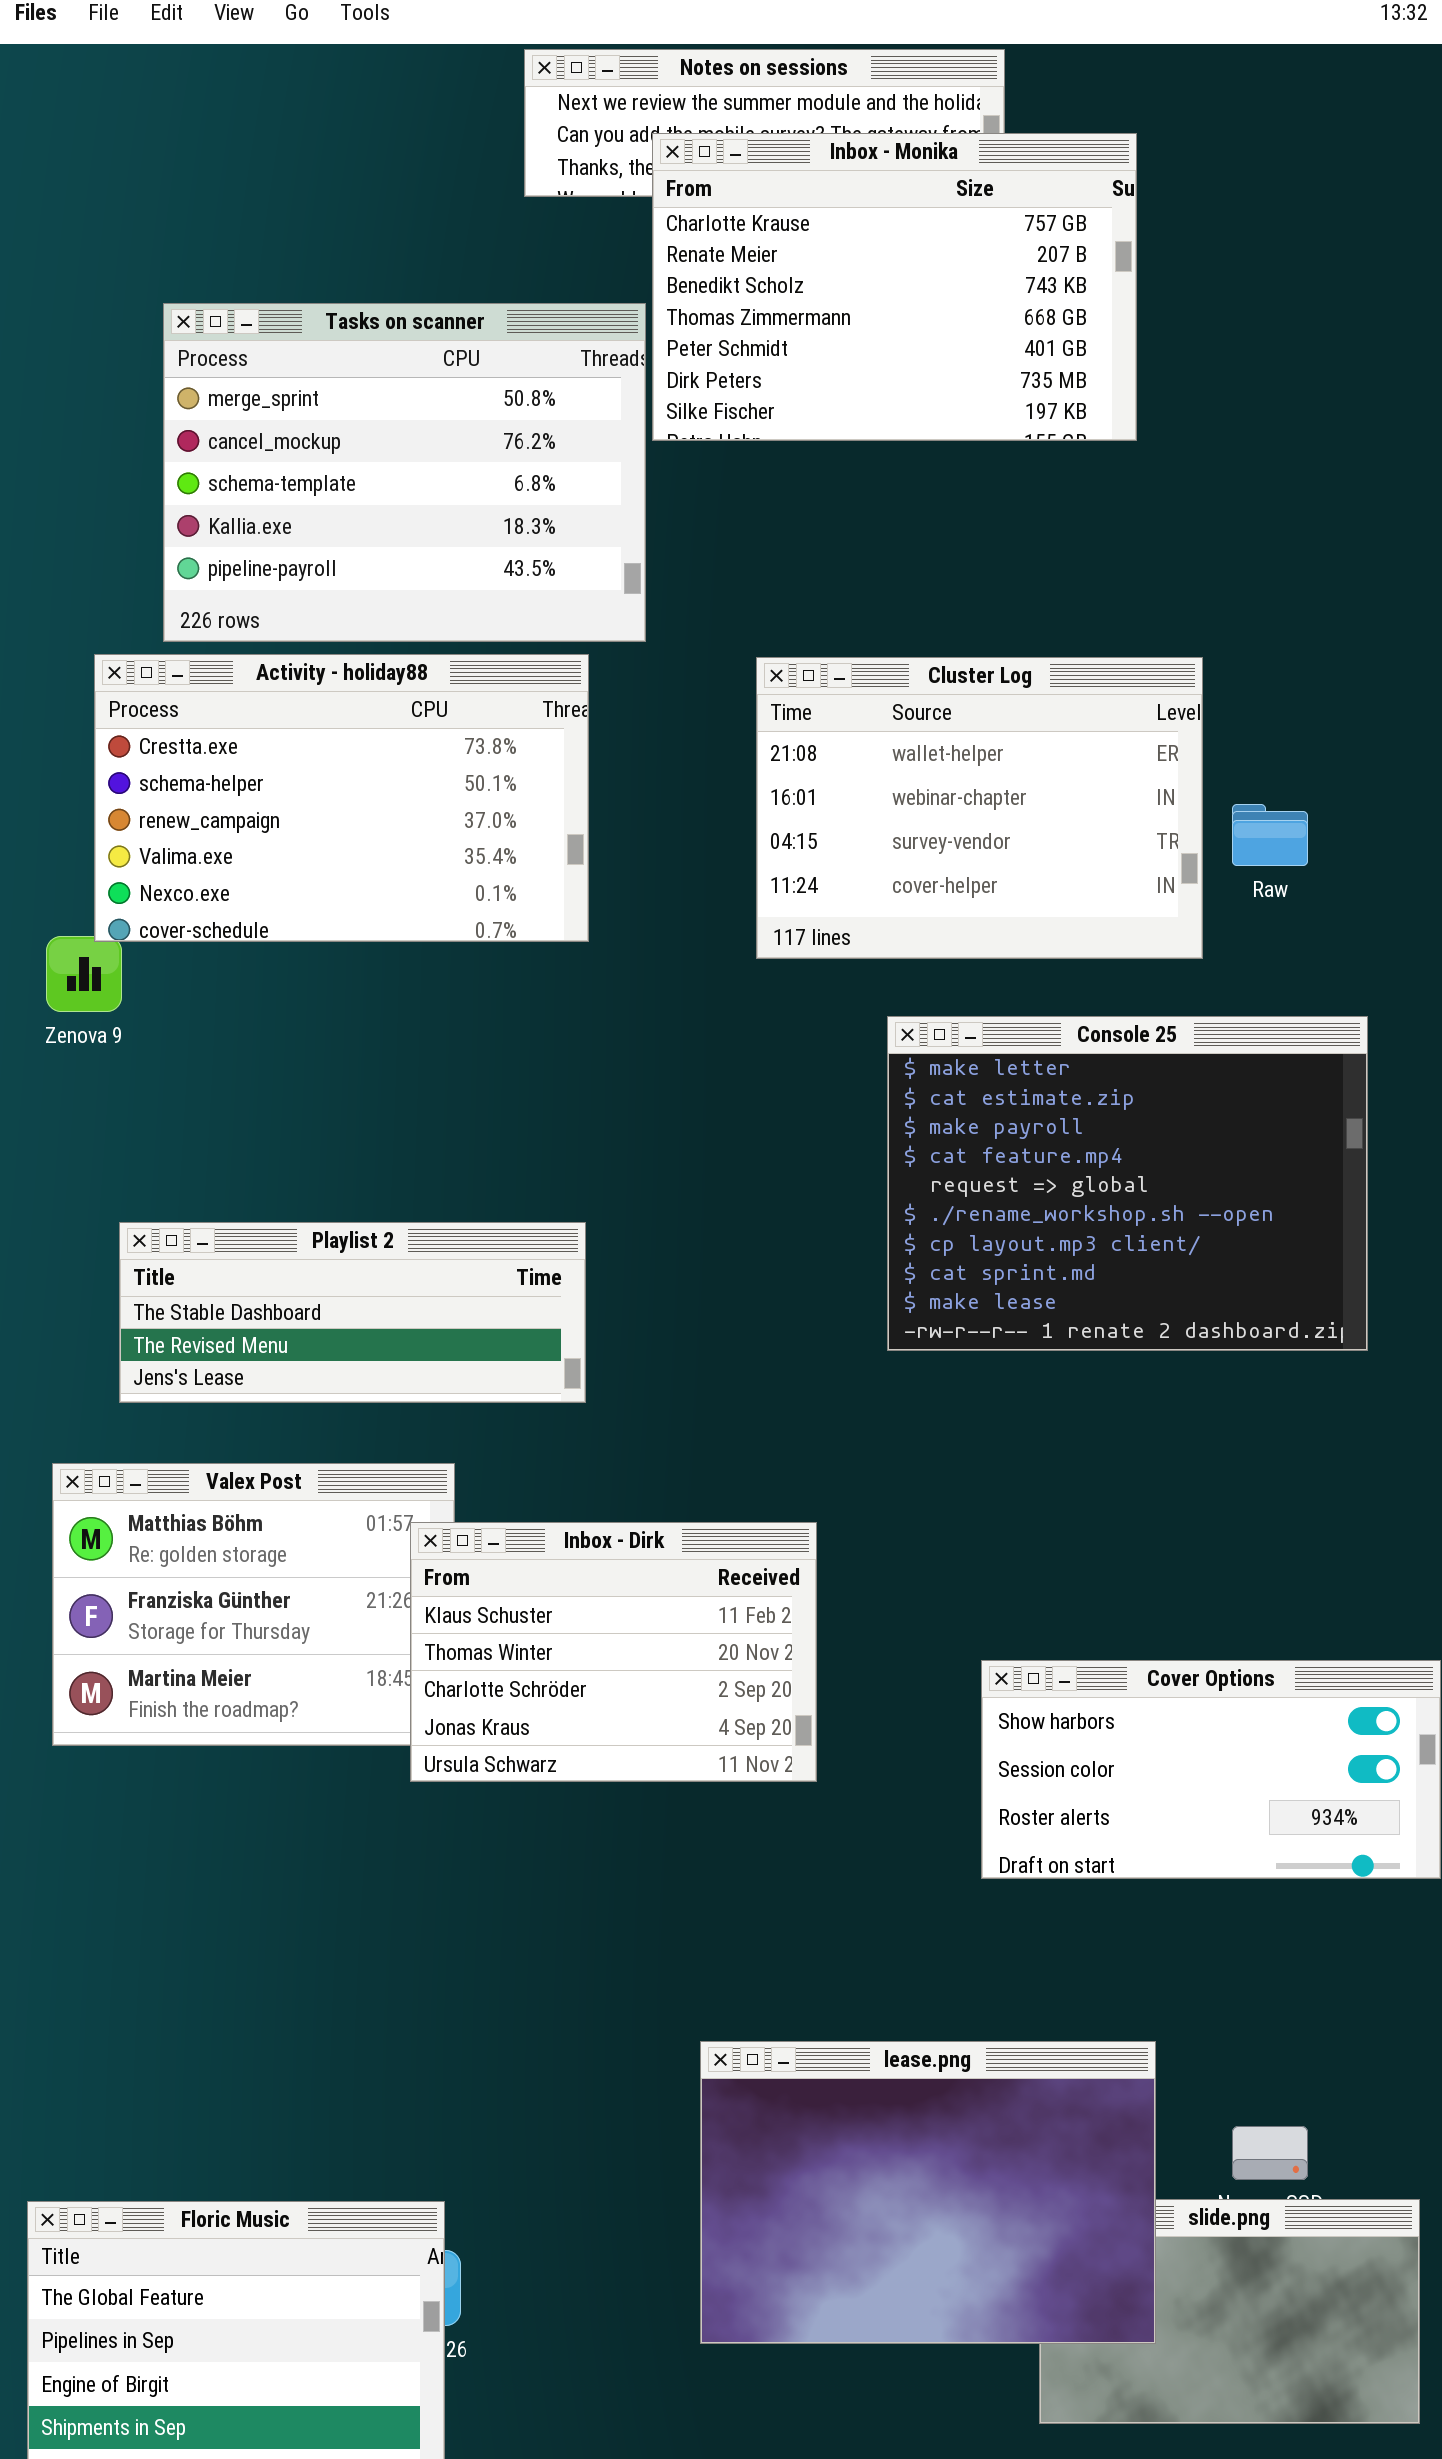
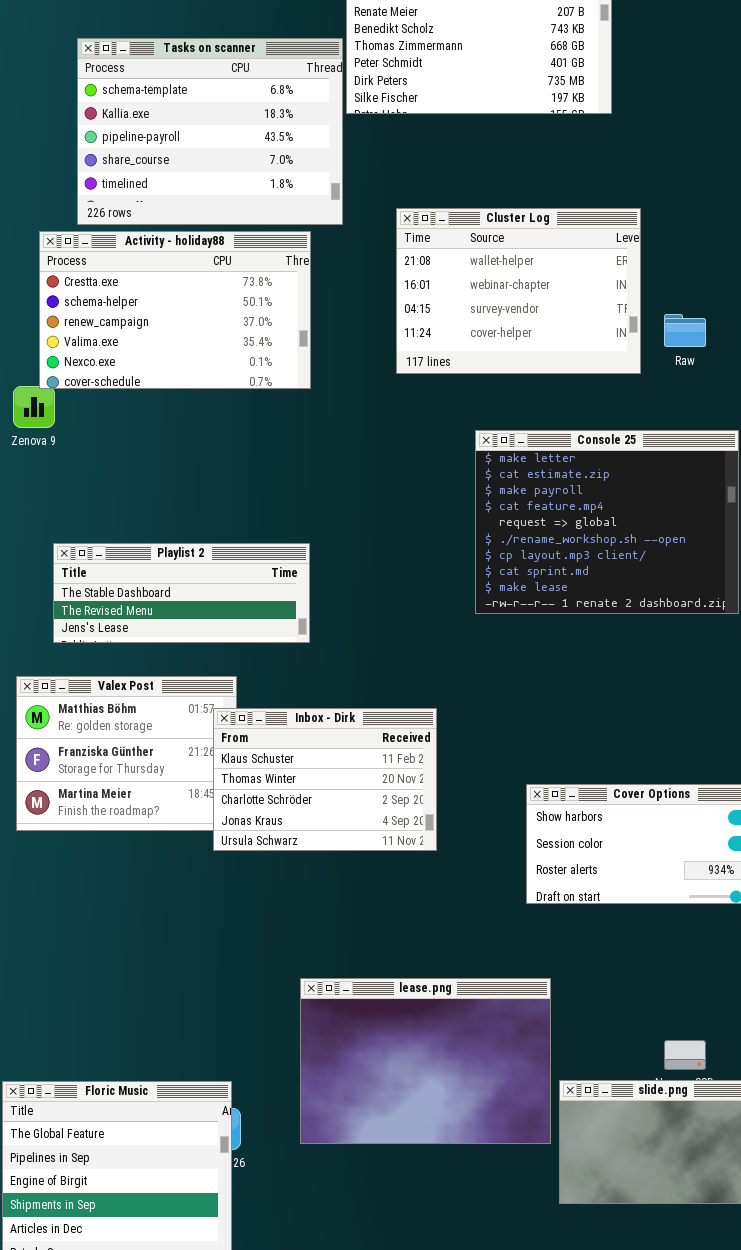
Tasks on scanner: [163,303,646,642] -> [77,38,343,225], scrolled down 2 rows
Cluster Log: [756,657,1203,959] -> [396,208,641,374], moved
lease.png: [700,2041,1156,2344] -> [300,978,551,1144], moved

